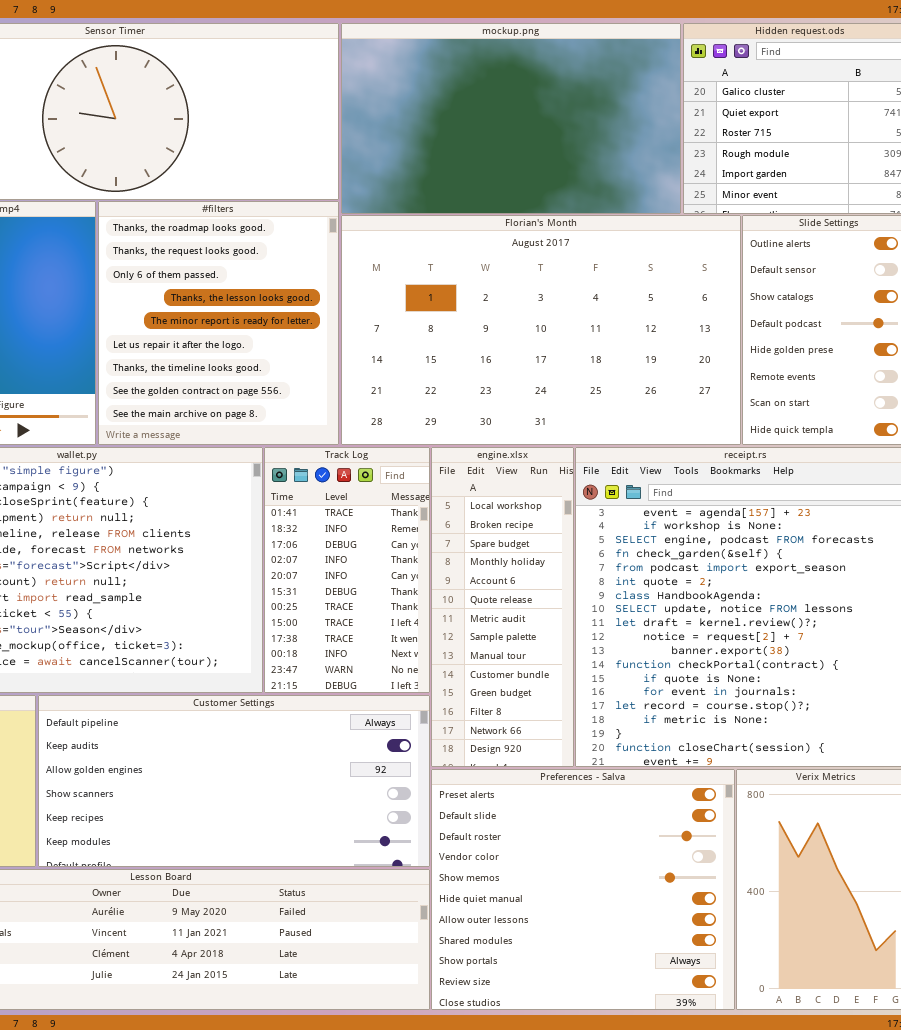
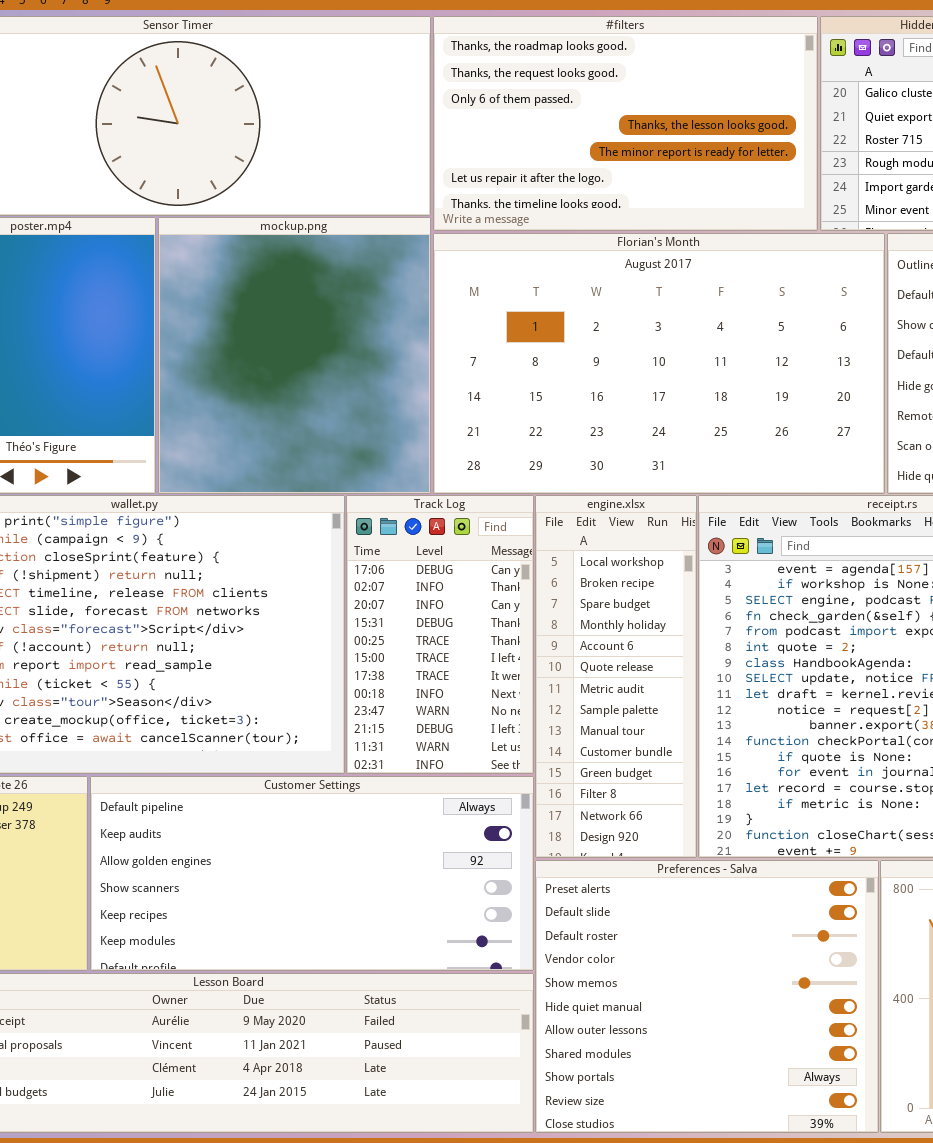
mockup.png: [341,23,681,214] -> [158,217,431,494], moved, resized
#filters: [98,201,339,445] -> [433,16,818,231], moved, resized
Track Log: [264,447,430,693] -> [346,495,534,774], scrolled down 2 rows

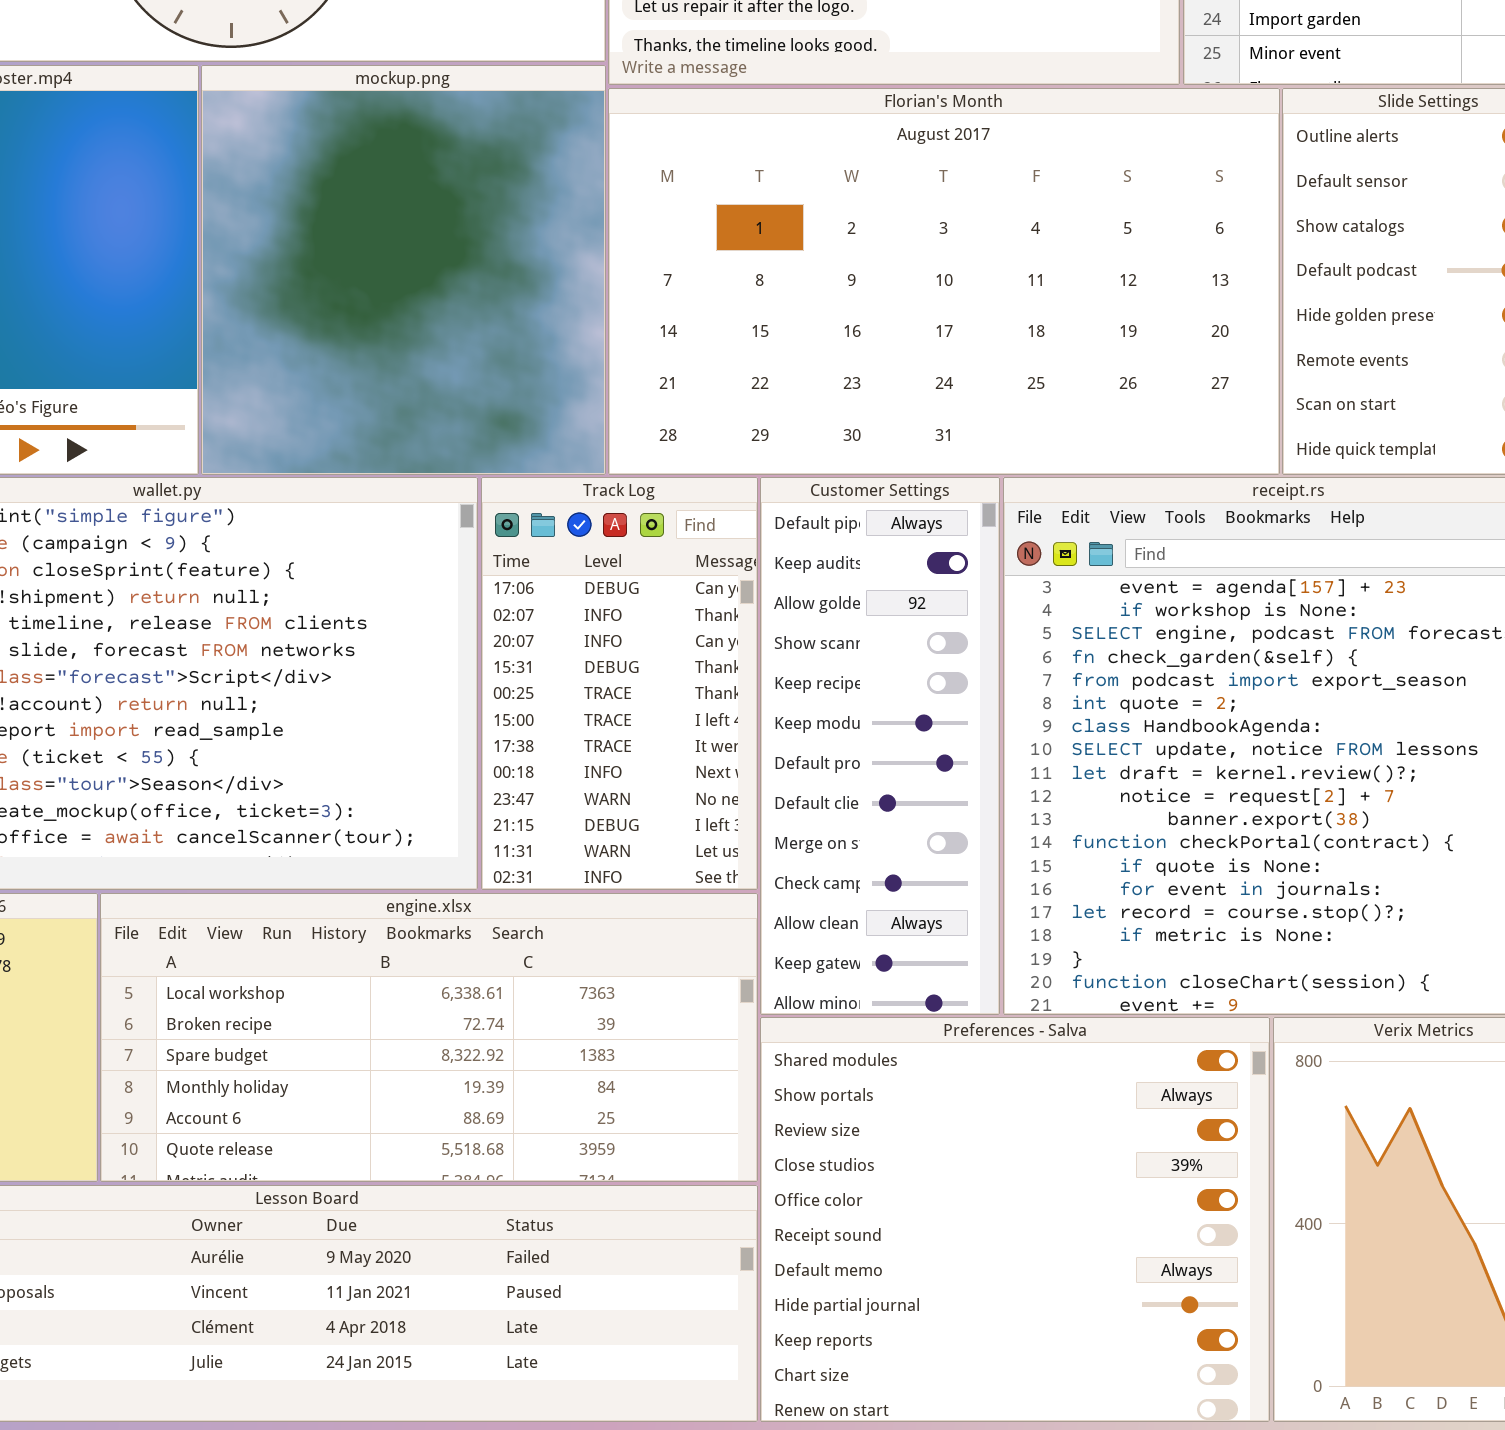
engine.xlsx: [535,495,697,858] -> [100,893,758,1182], moved, resized
Customer Settings: [90,776,534,971] -> [760,477,1000,1015], moved, resized
Preferences - Salva: [535,860,879,1133] -> [760,1017,1270,1422], scrolled down 7 rows

